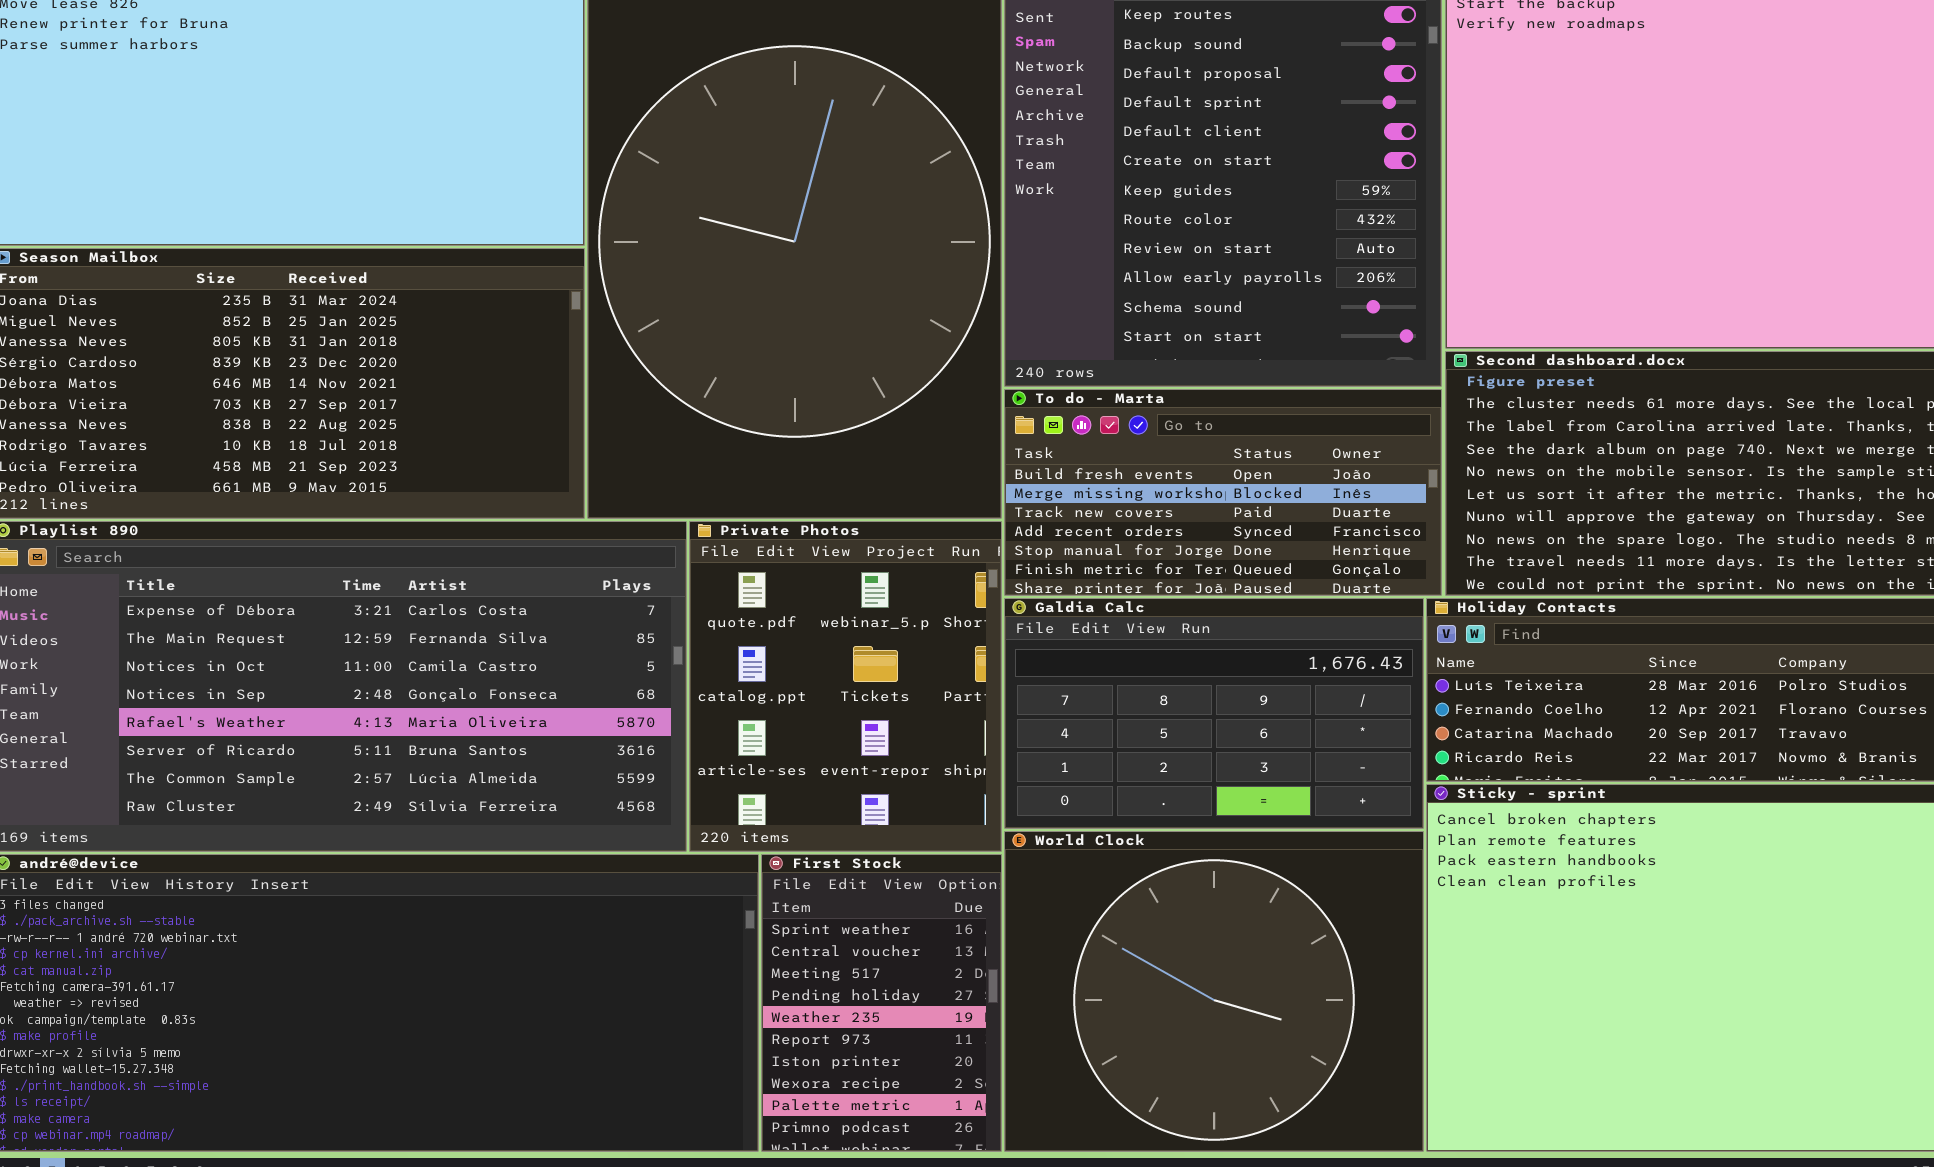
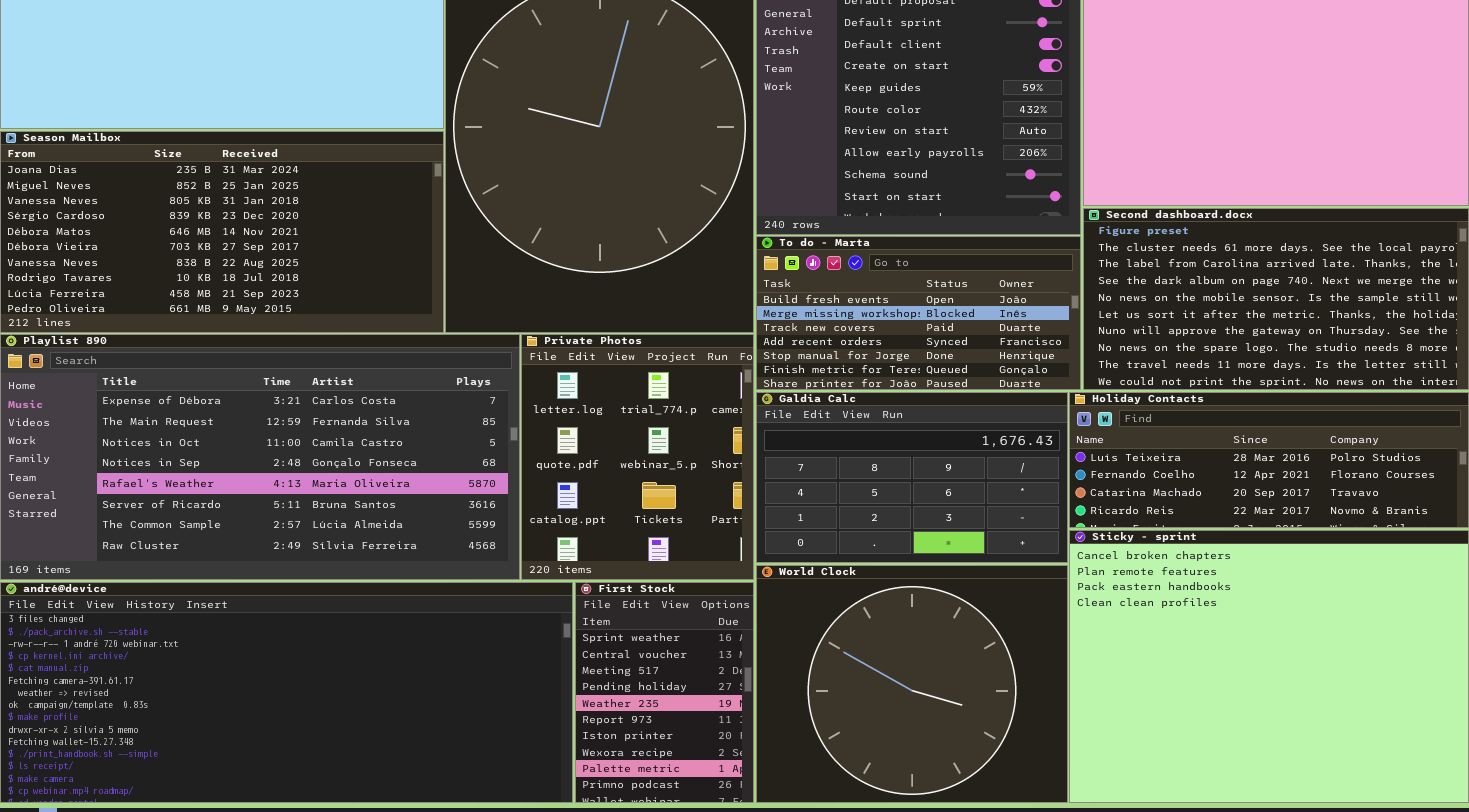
Private Photos: [689,521,1002,852] -> [521,334,754,580], scrolled up 1 row

